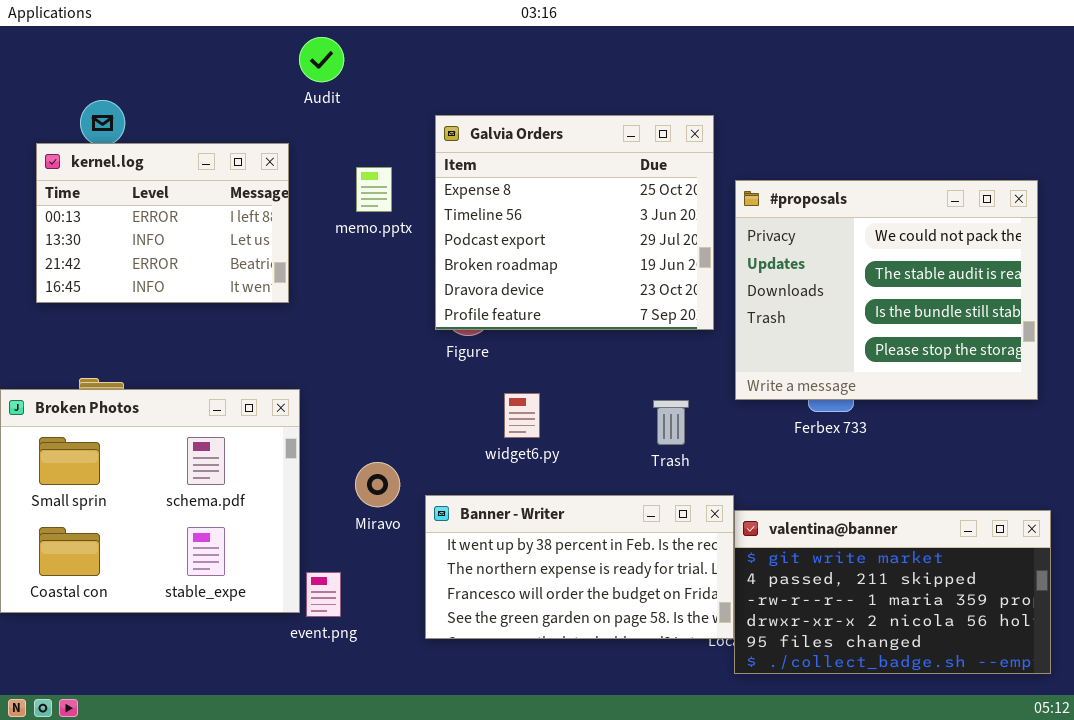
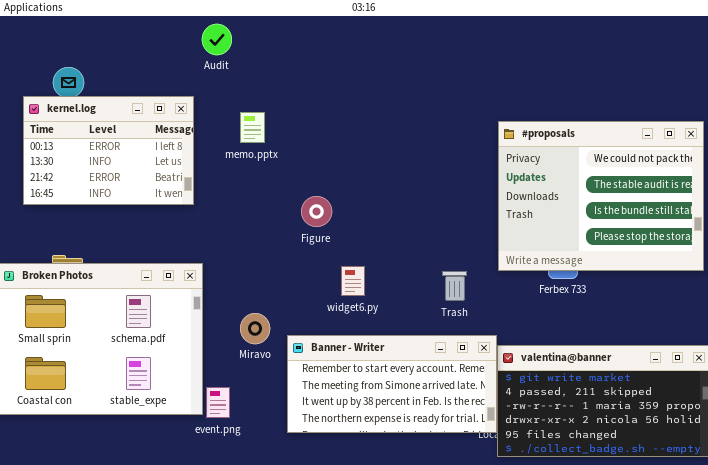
Galvia Orders: [435,115,714,330] -> none, closed
Banner - Writer: [425,495,734,639] -> [287,335,497,433], scrolled up 2 rows

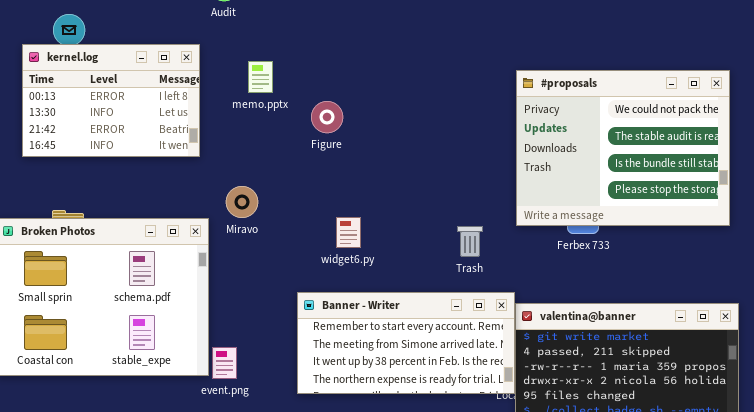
Figure: [301,196,332,227] -> [311,101,343,133], moved
widget6.py: [341,266,365,296] -> [336,217,361,248], moved
Miravo: [240,313,270,344] -> [226,186,258,218], moved

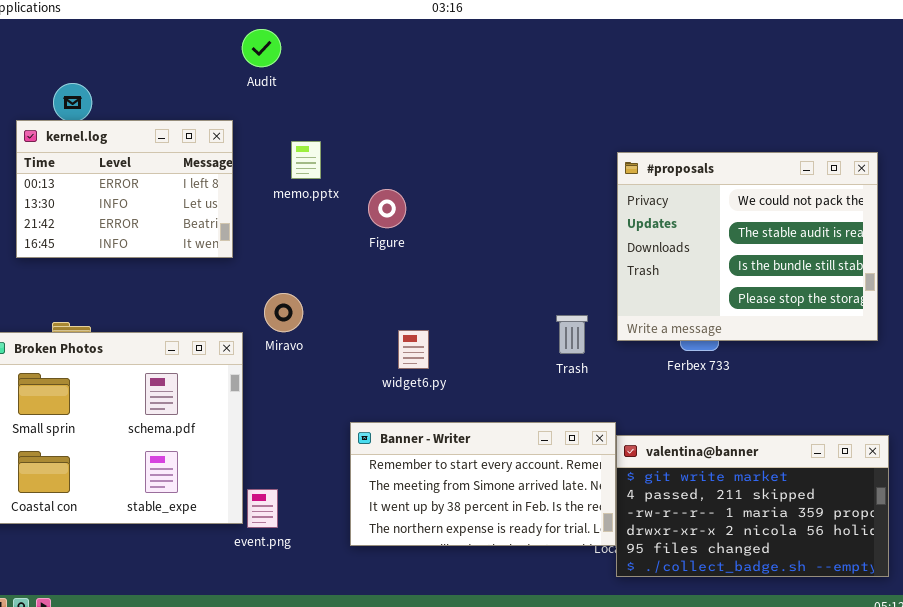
Trash: [457,226,483,257] -> [556,315,588,354], moved

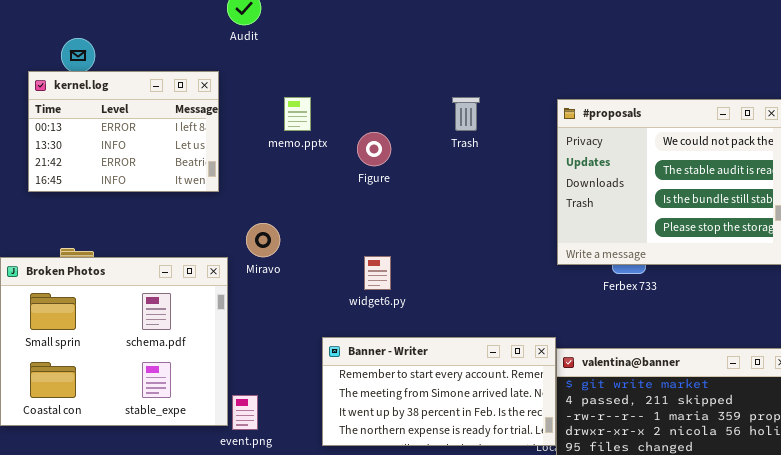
memo.pptx: [291,141,321,179] -> [284,97,311,131], moved
Figure: [368,189,406,228] -> [357,132,391,166], moved
Trash: [556,315,588,354] -> [452,97,480,131], moved

